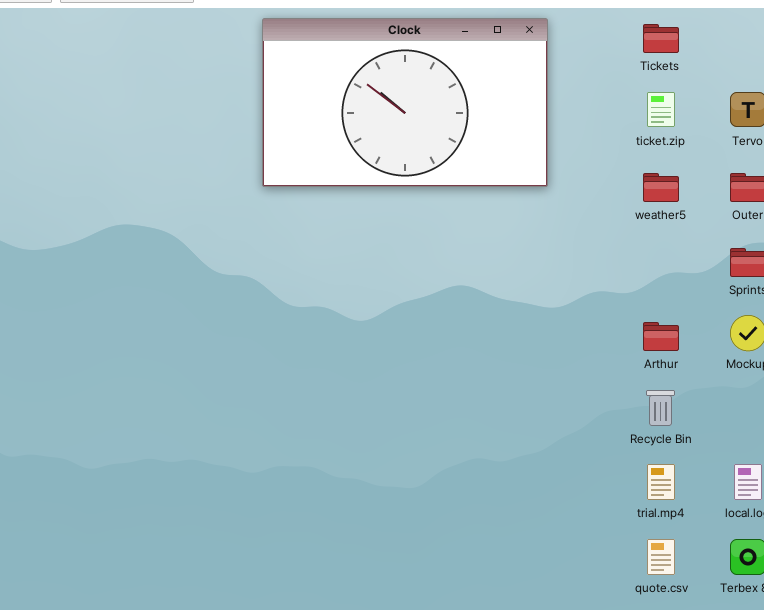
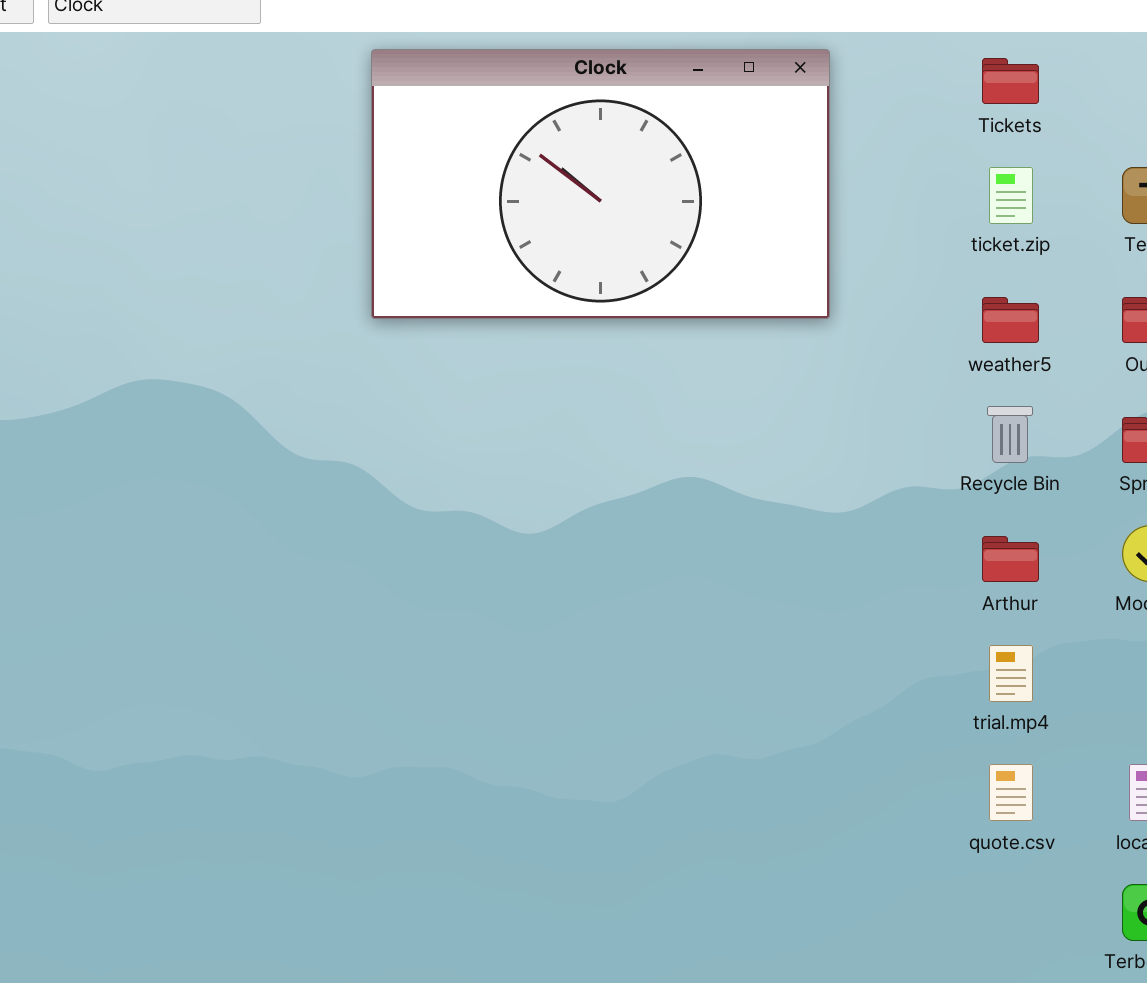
Recycle Bin: [646,390,675,426] -> [987,406,1033,463], moved
trial.mp4: [647,464,675,500] -> [989,645,1033,702], moved
quote.csv: [647,539,675,575] -> [989,764,1033,821], moved

